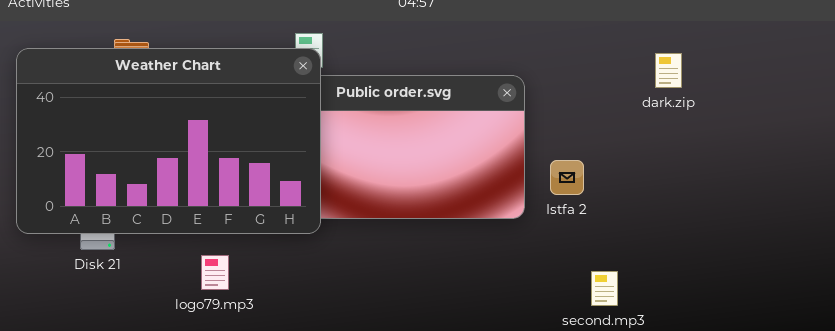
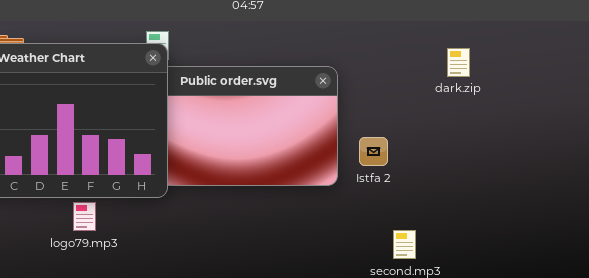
logo79.mp3: [201,255,229,290] -> [73,202,96,231], moved

